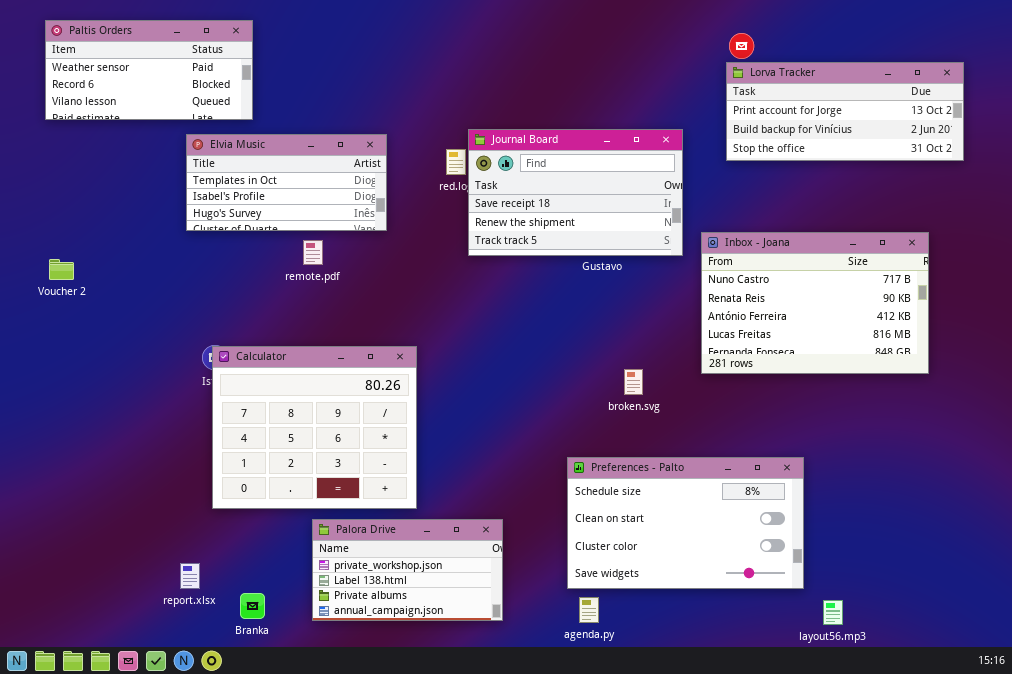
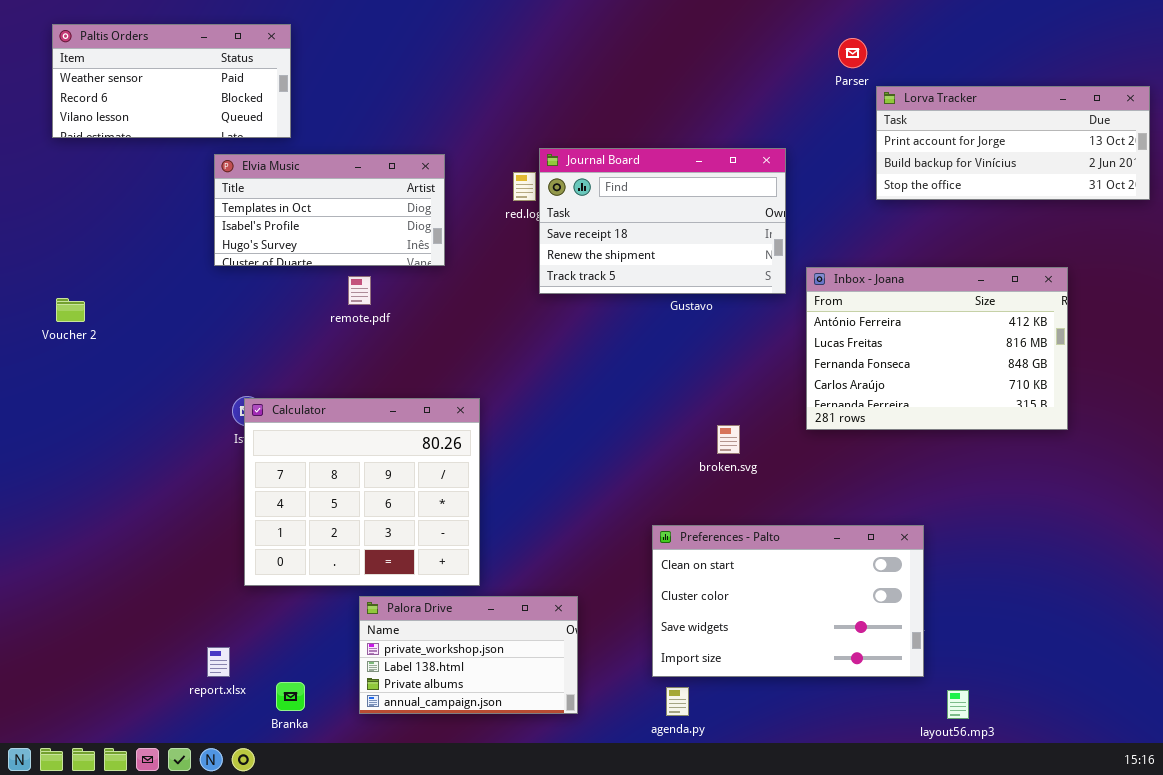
Lorva Tracker: [726,62,964,161] -> [876,86,1150,200], moved
Inbox - Joana: [701,232,929,374] -> [806,267,1068,430], scrolled down 2 rows
Preferences - Palto: [567,457,804,589] -> [652,525,924,677], scrolled down 1 row

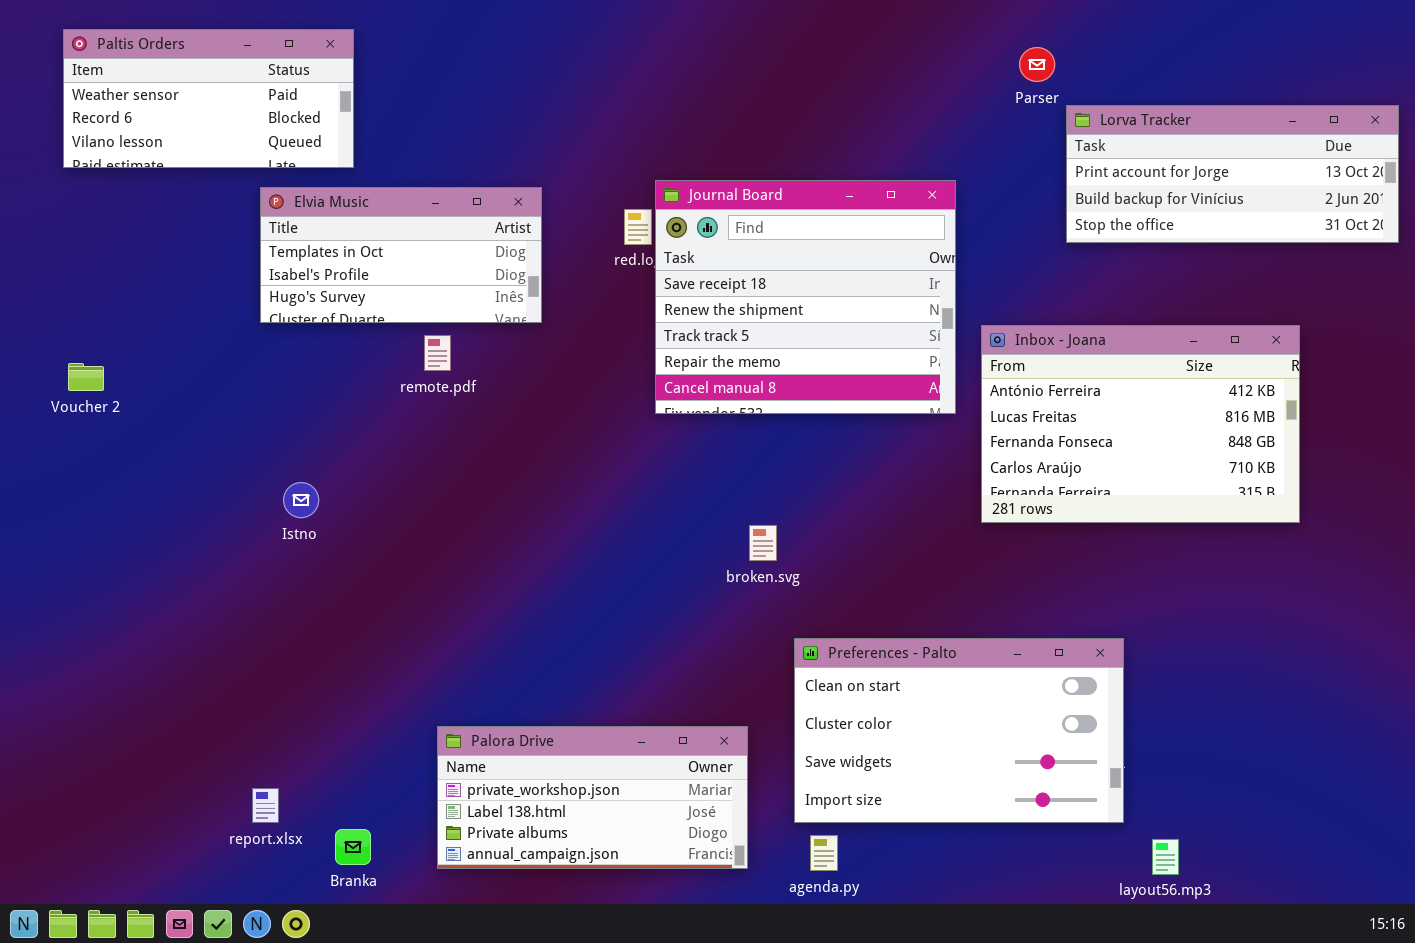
Journal Board: [539,148,786,294] -> [655,180,956,414], resized
Calculator: [244,398,480,586] -> none, closed
broken.svg: [717,425,740,454] -> [749,525,777,561], moved
Palora Drive: [359,596,578,714] -> [437,726,748,869], resized

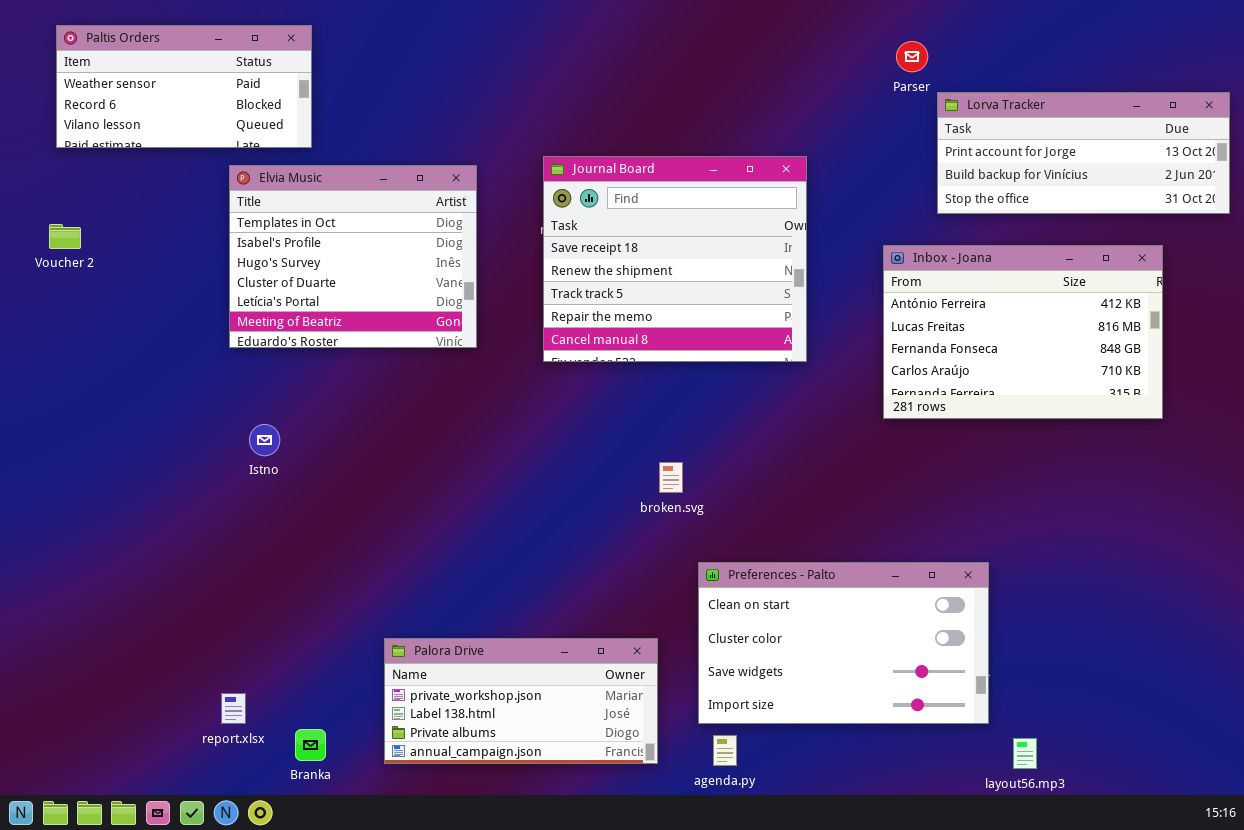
Journal Board: [655,180,956,414] -> [543,156,807,362], moved
Elvia Music: [260,187,542,323] -> [229,165,477,348], resized
Inbox - Joana: [981,325,1300,523] -> [883,245,1163,419], moved
Voucher 2: [68,363,104,391] -> [49,224,81,249], moved

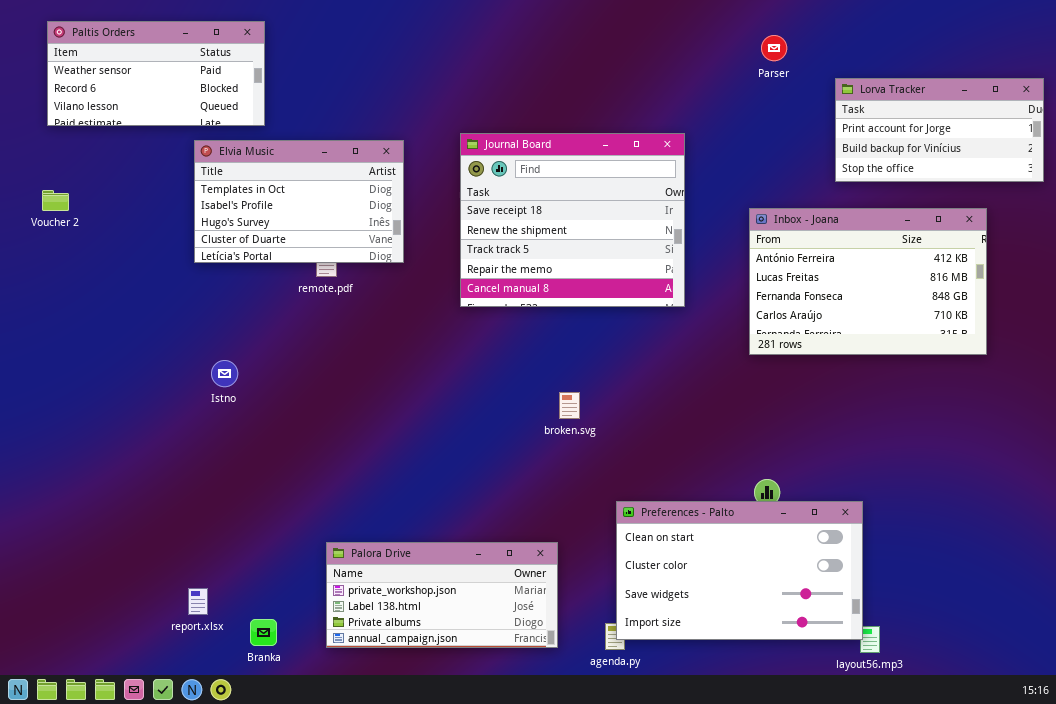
Lorva Tracker: [937,92,1230,214] -> [835,78,1044,182], resized
Elvia Music: [229,165,477,348] -> [194,140,404,263], resized
Preferences - Palto: [698,562,989,724] -> [616,501,863,640], moved

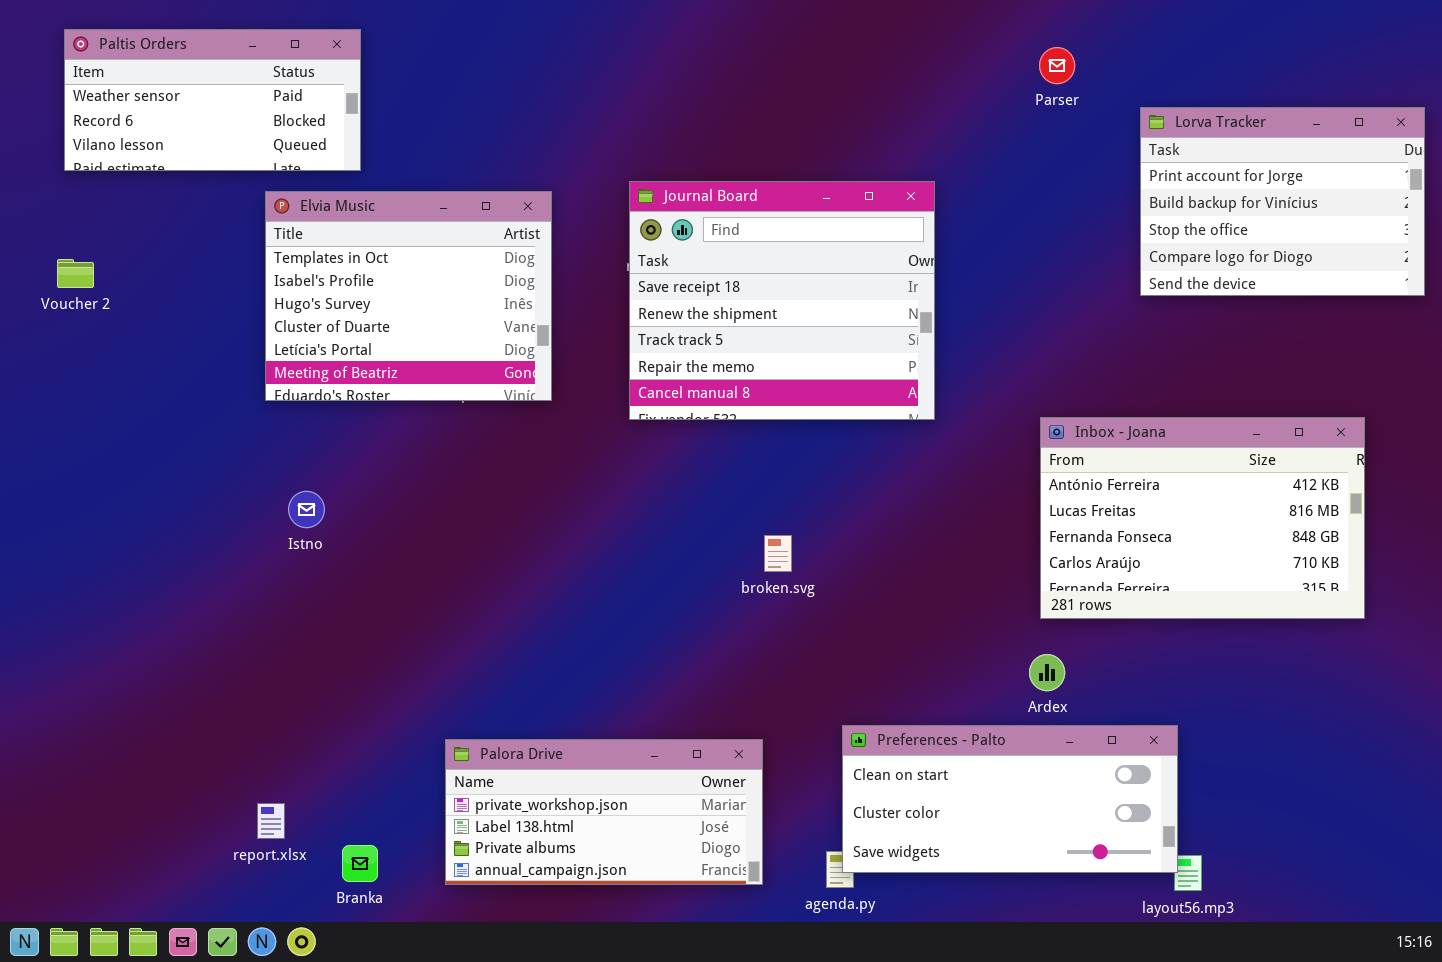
Lorva Tracker: [835,78,1044,182] -> [1140,107,1425,296], resized
Elvia Music: [194,140,404,263] -> [265,191,552,401], resized
Inbox - Joana: [749,208,987,355] -> [1040,417,1365,619], moved
Preferences - Palto: [616,501,863,640] -> [842,725,1178,873], resized

